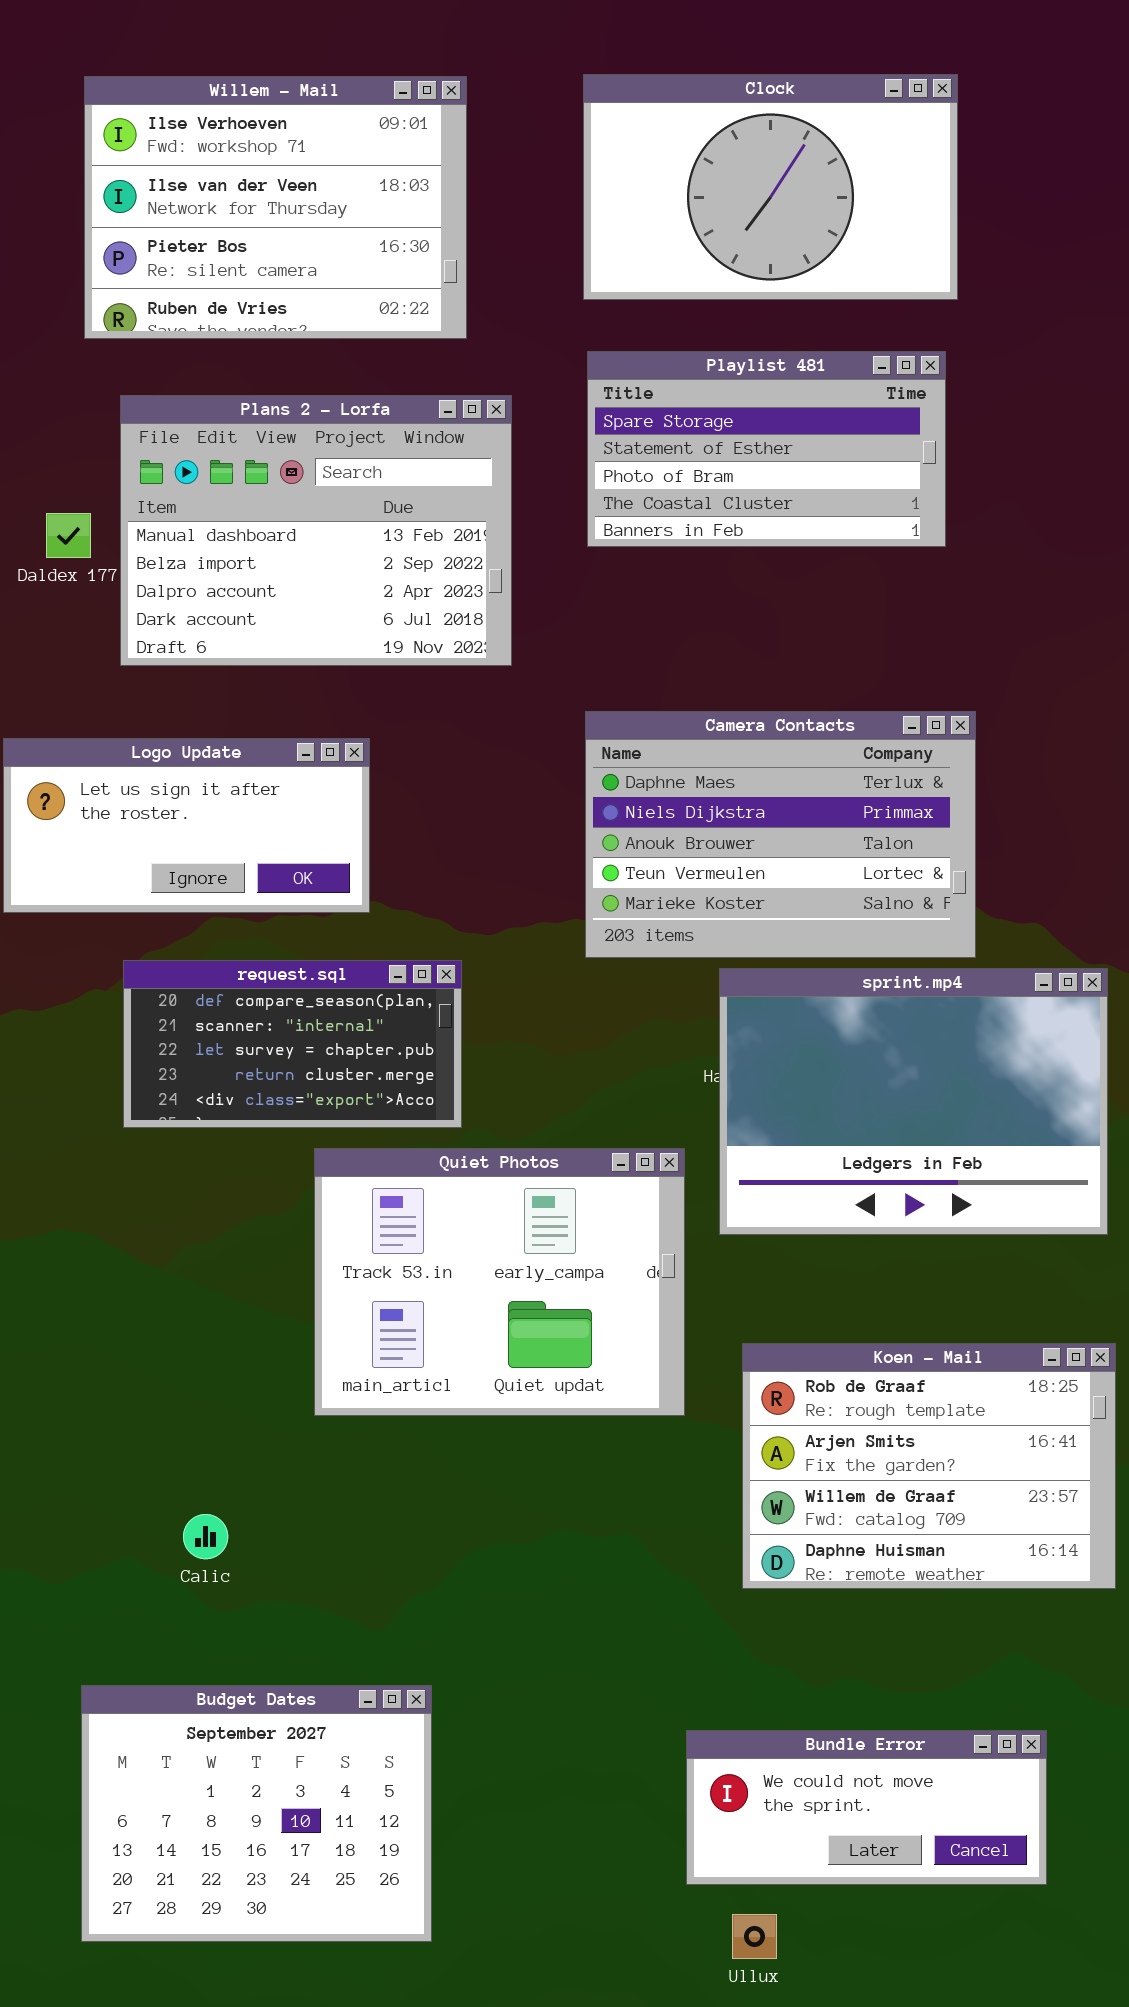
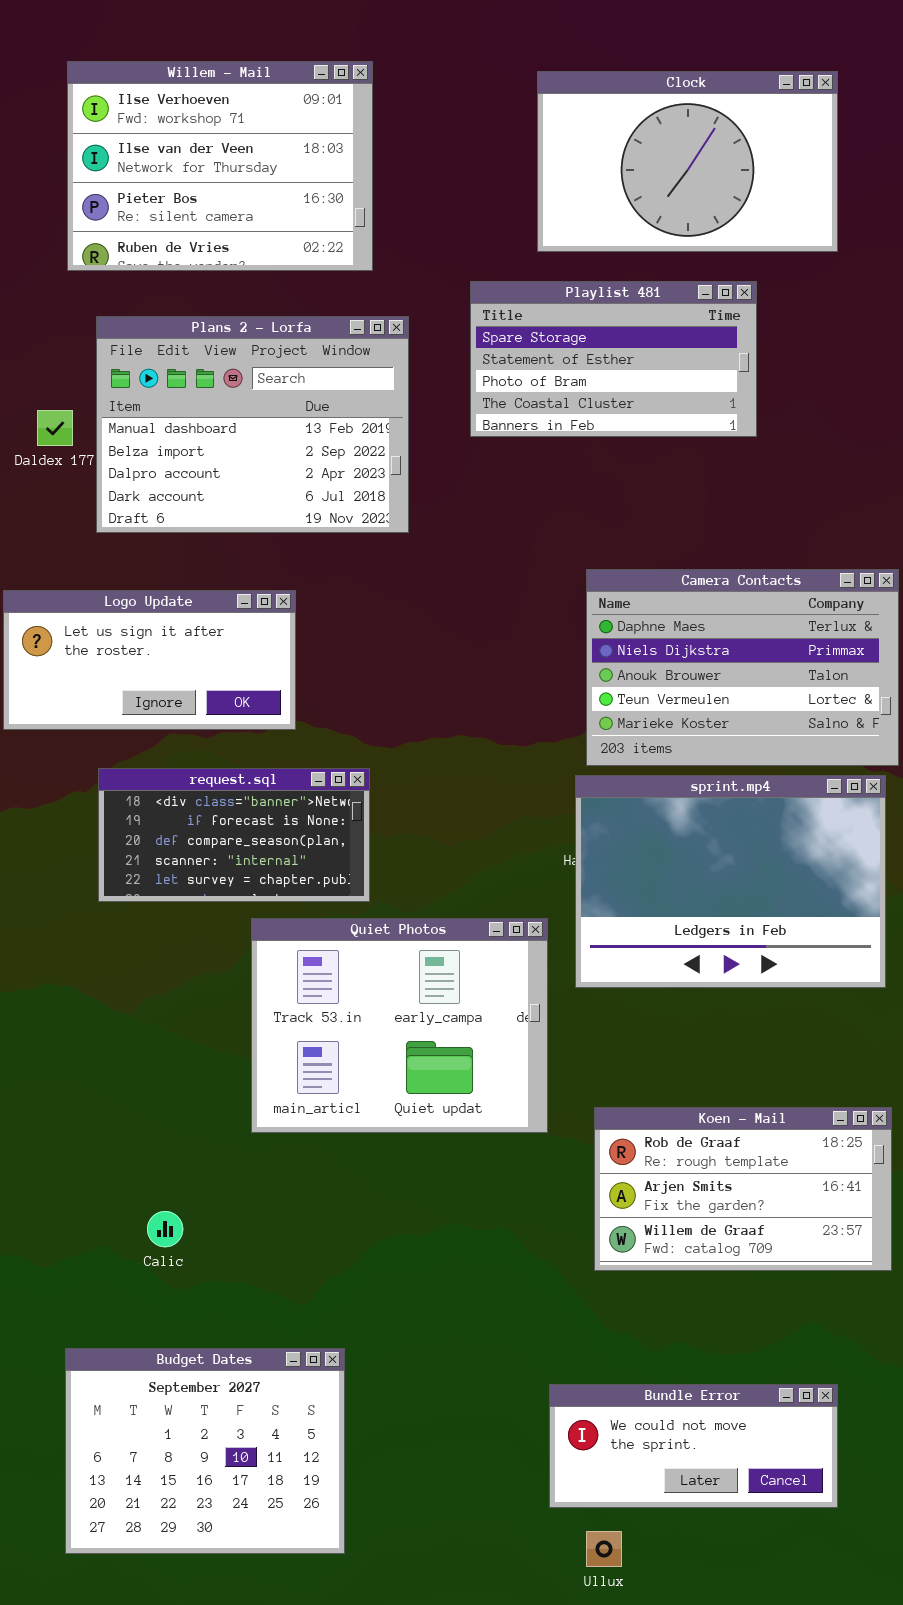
Clock: [583,74,958,300] -> [537,71,838,252], moved
Camera Contacts: [585,711,976,958] -> [586,569,899,766], moved
request.sql: [123,960,462,1128] -> [98,768,370,902], scrolled up 2 rows
Koen - Mail: [742,1343,1116,1589] -> [594,1107,892,1271], resized

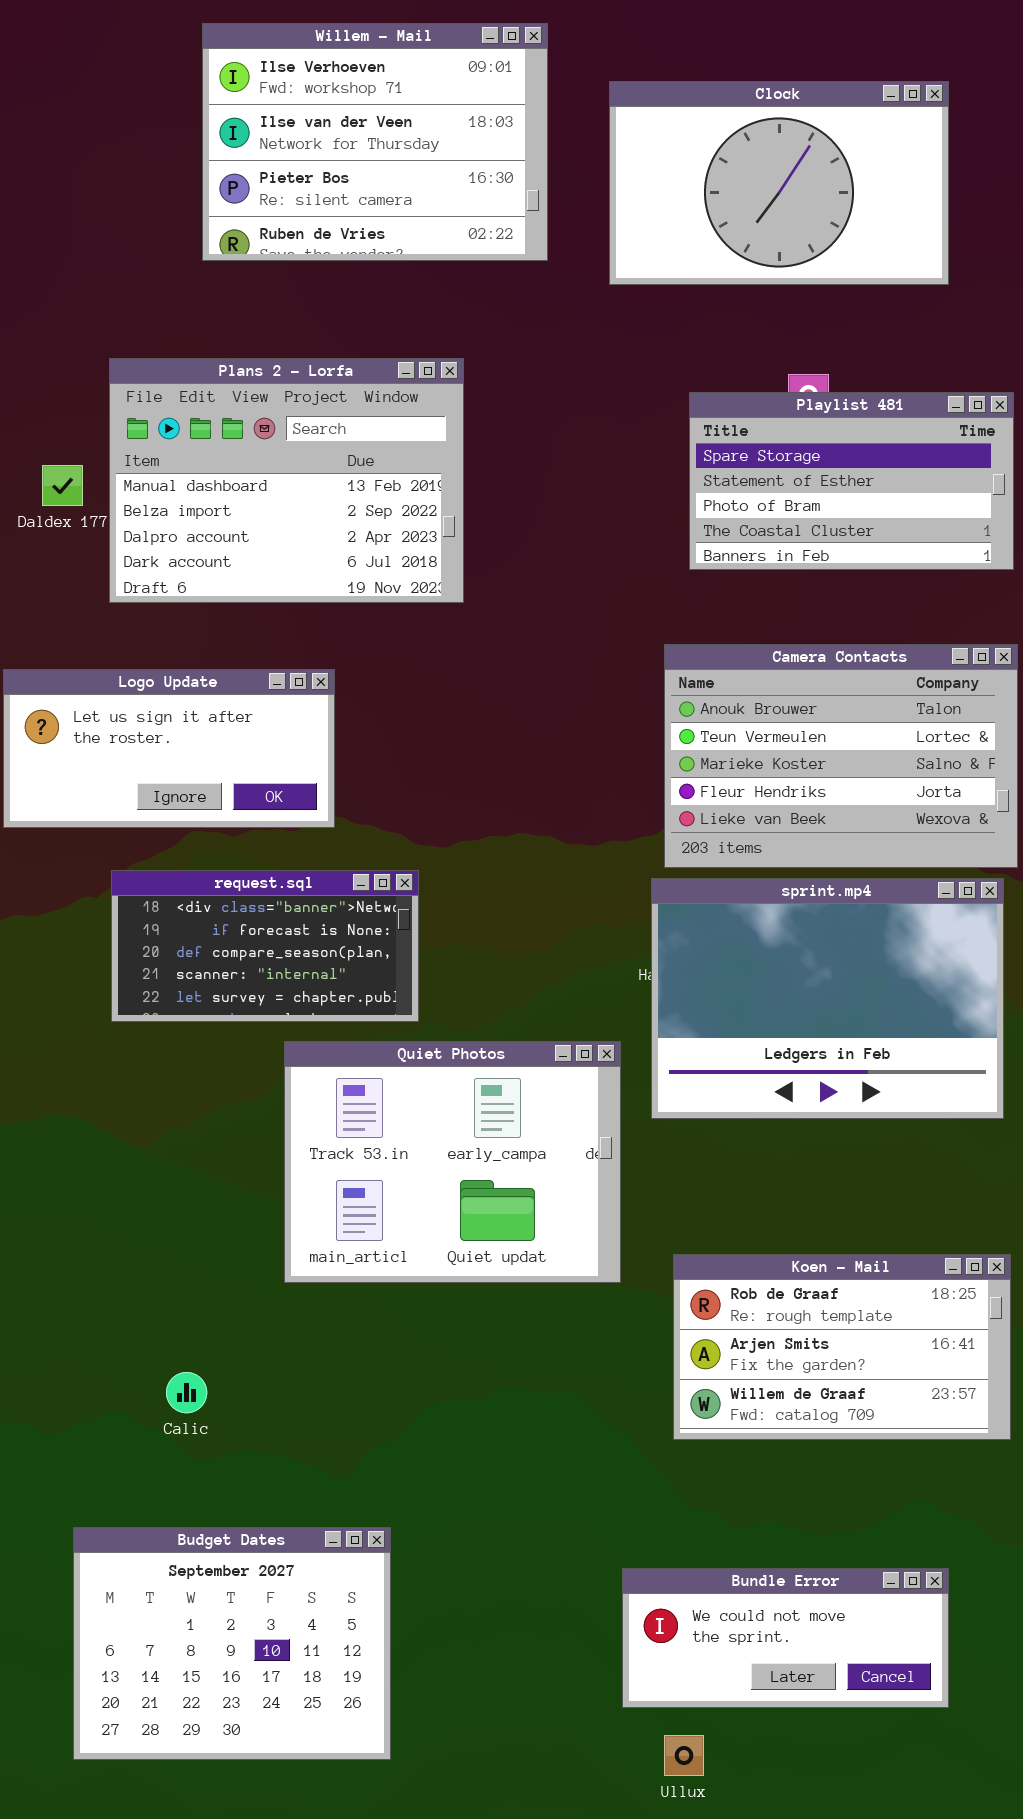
Willem - Mail: [67,61,373,271] -> [202,23,548,261], moved
Playlist 481: [470,281,757,437] -> [689,392,1014,570], moved
Camera Contacts: [586,569,899,766] -> [664,644,1018,868], scrolled down 2 rows

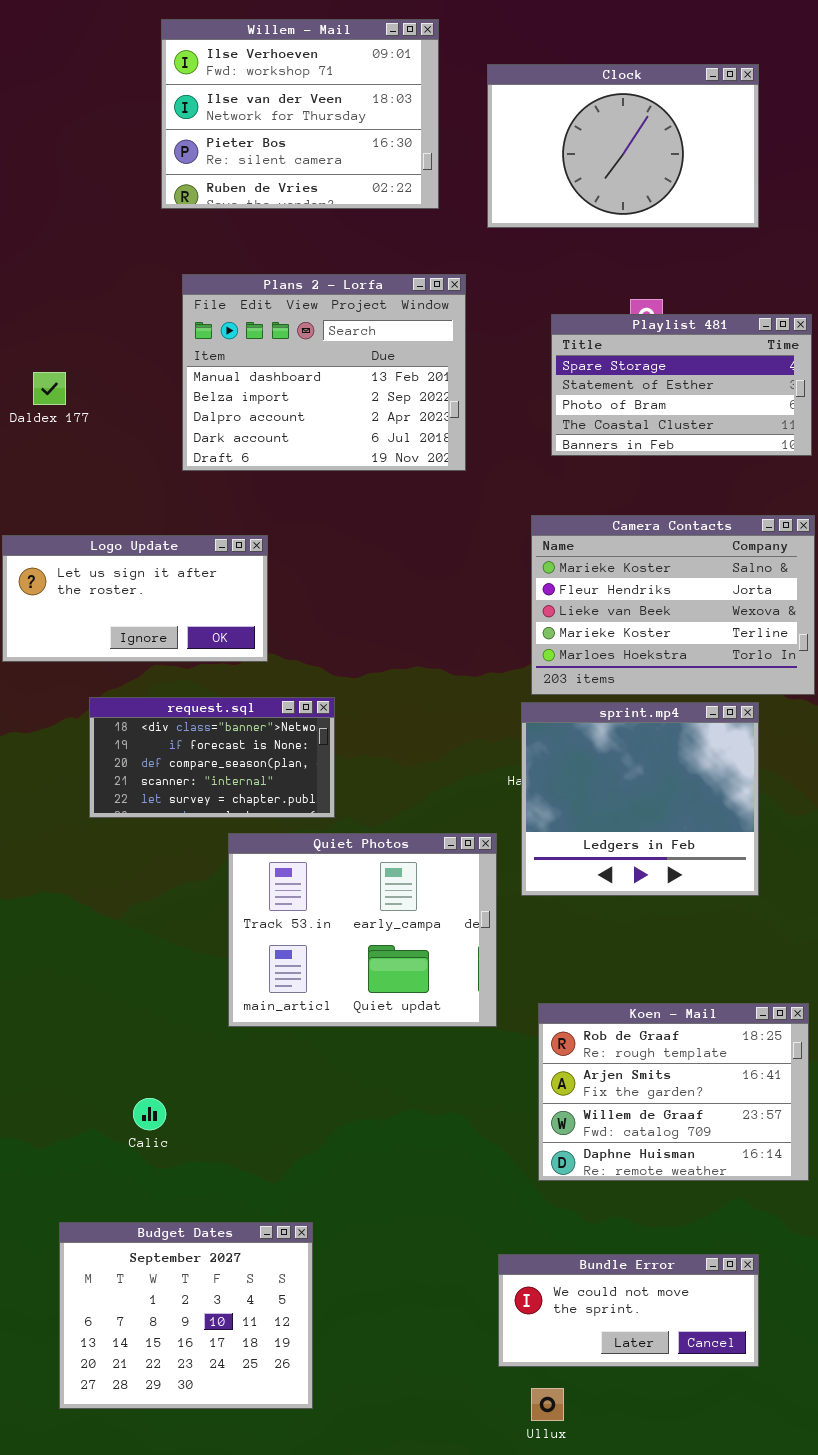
Plans 2 - Lorfa: [109,358,464,603] -> [182,274,466,471], moved
Camera Contacts: [664,644,1018,868] -> [531,515,815,695], scrolled down 2 rows
sprint.mp4: [651,878,1004,1119] -> [521,702,759,896], resized
Koen - Mail: [673,1254,1011,1440] -> [538,1003,809,1181], resized

